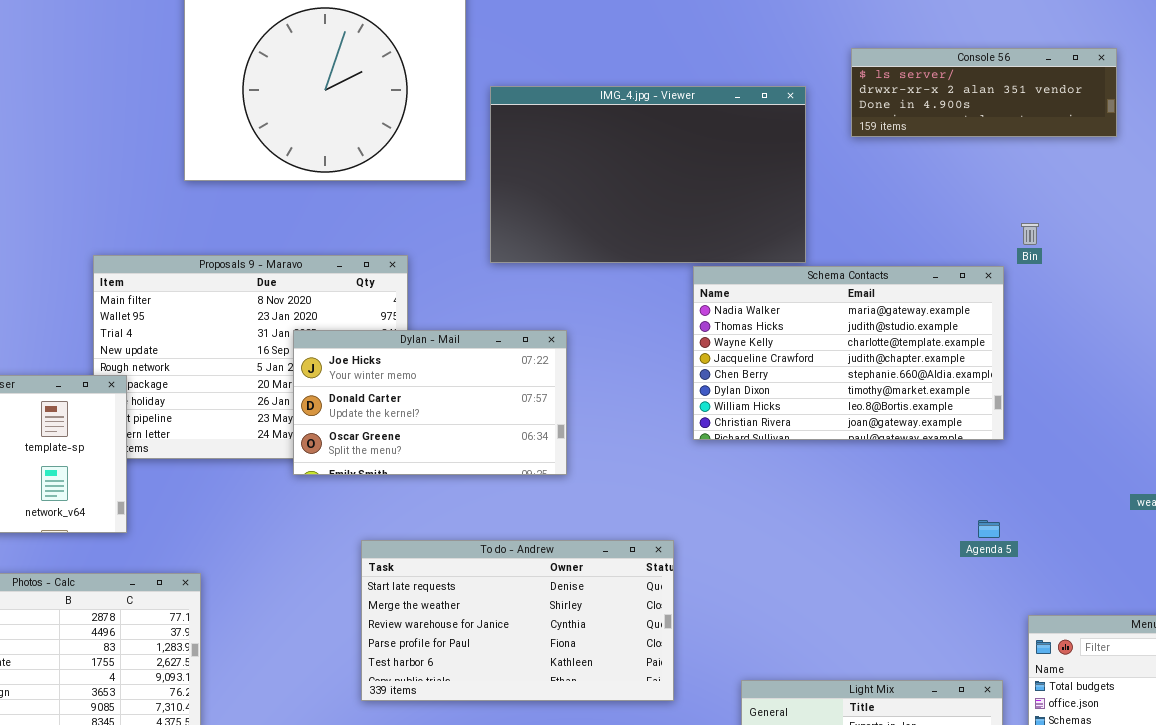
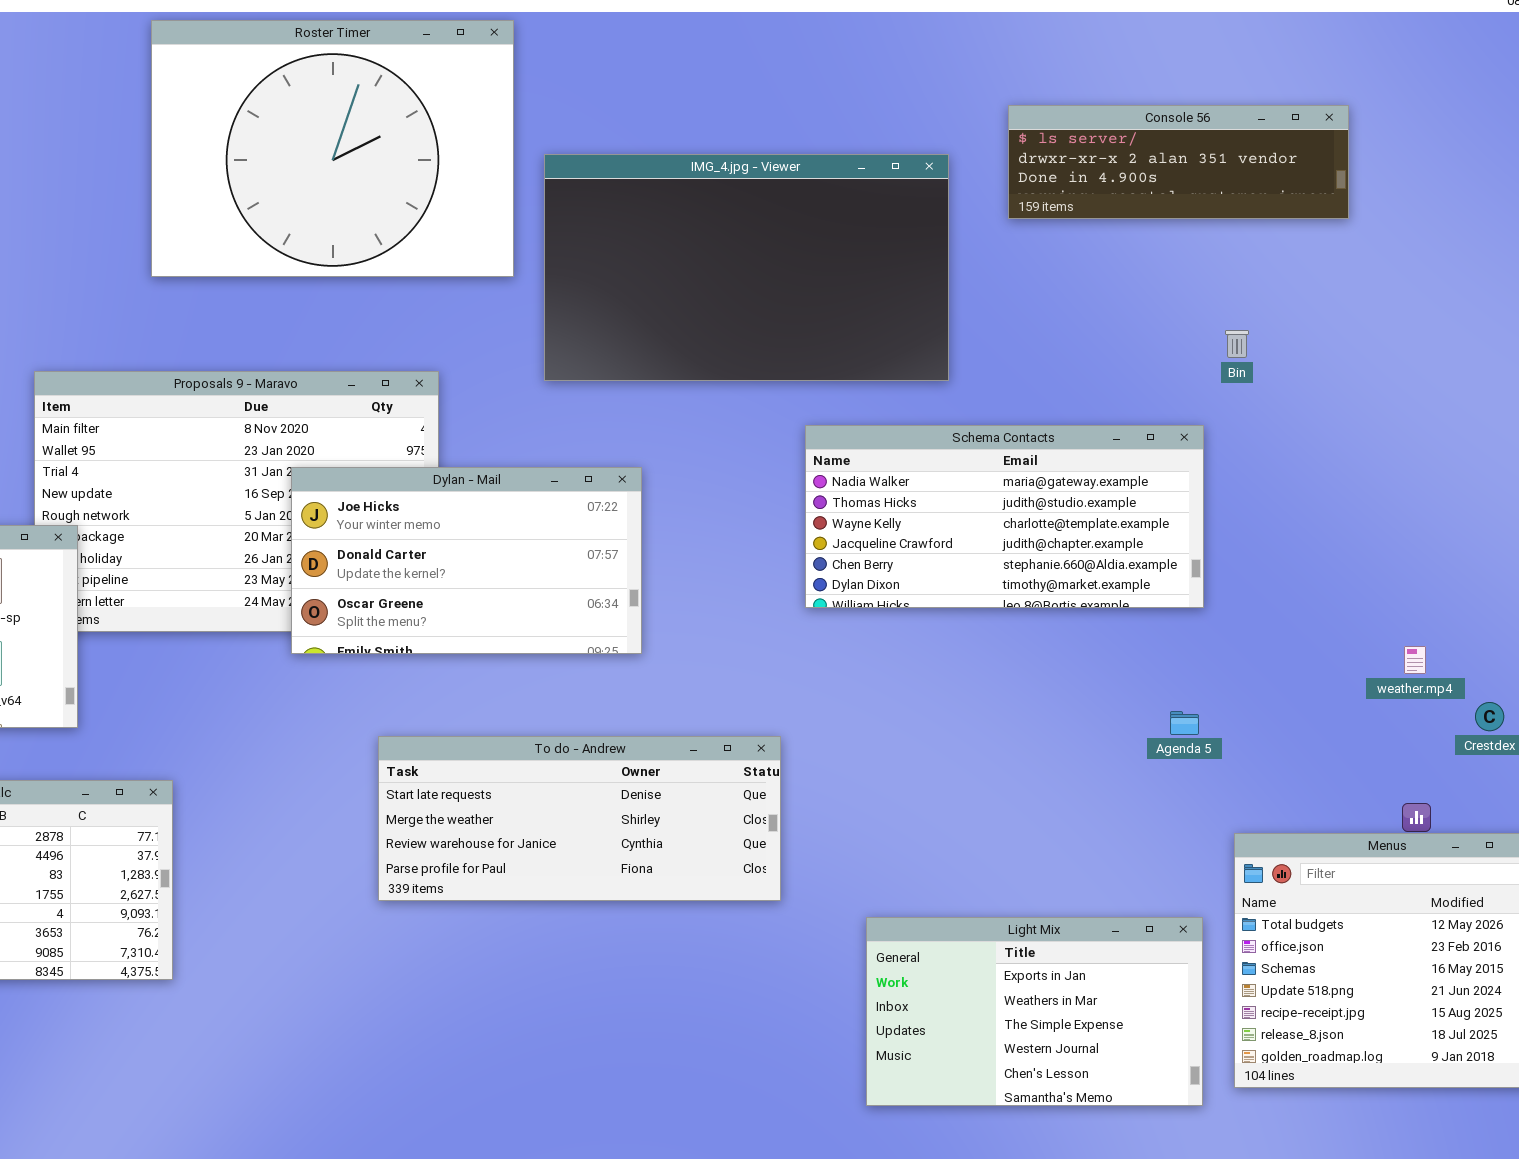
Schema Contacts: [693,266,1004,440] -> [805,425,1204,608], resized
To do - Andrew: [361,540,674,701] -> [378,736,781,901], resized

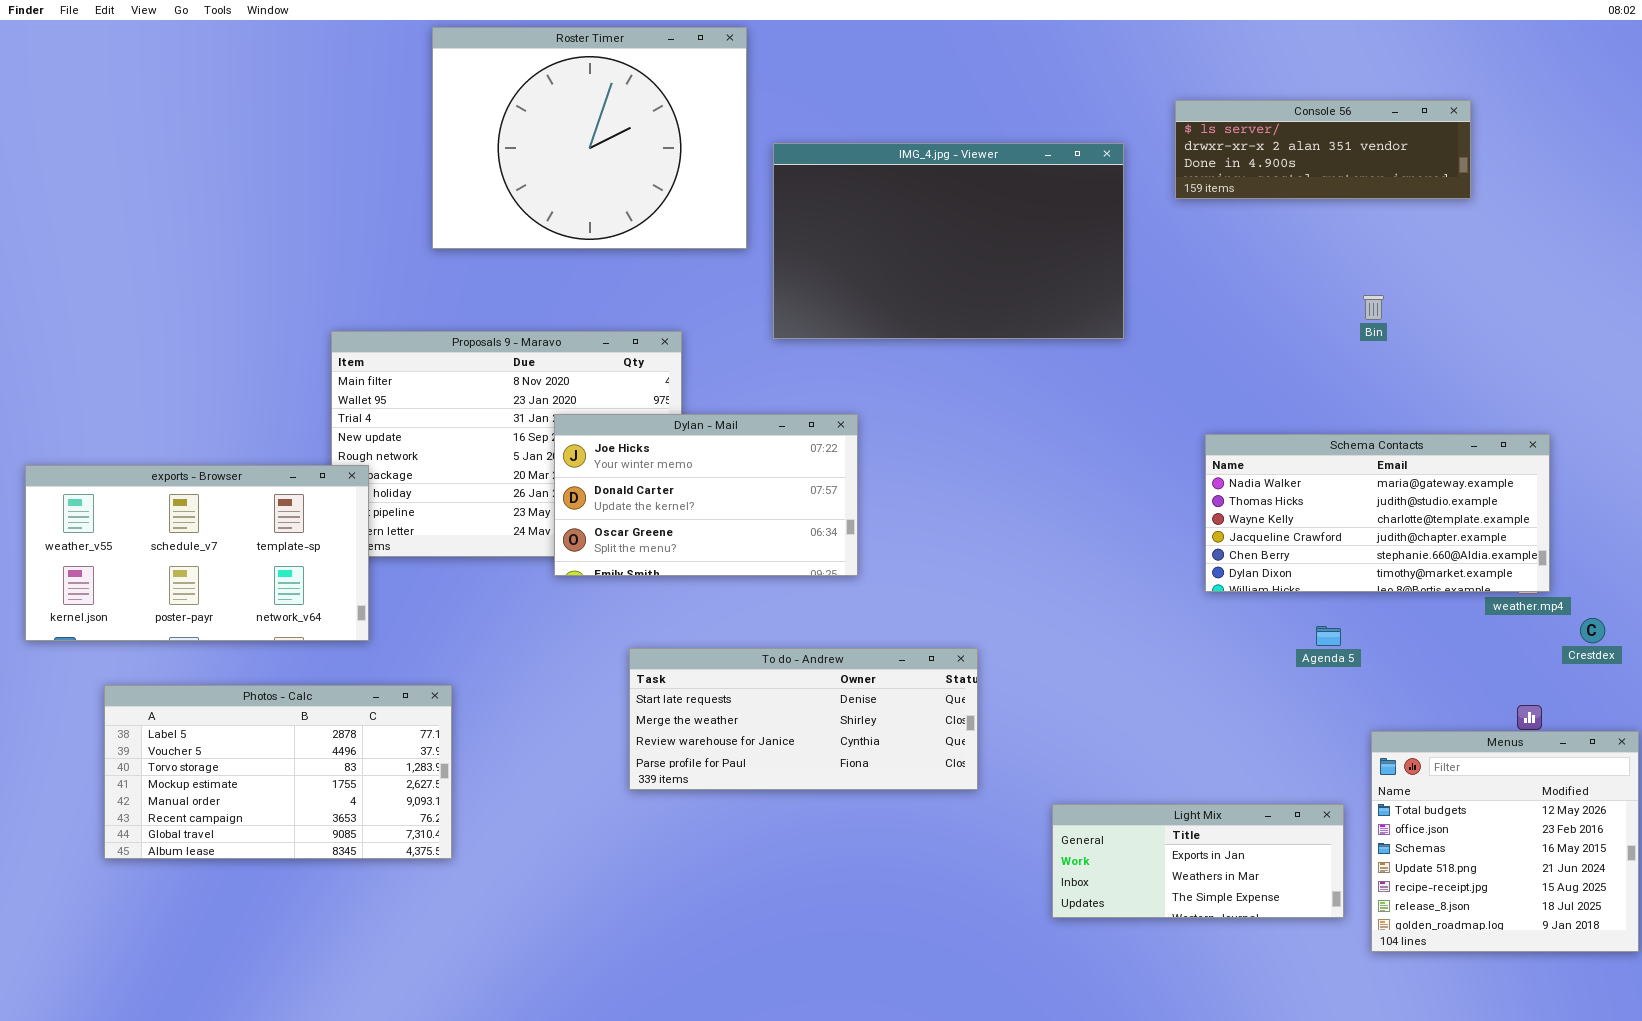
Schema Contacts: [805,425,1204,608] -> [1205,434,1550,592], moved
Light Mix: [866,917,1203,1106] -> [1052,804,1344,918], resized

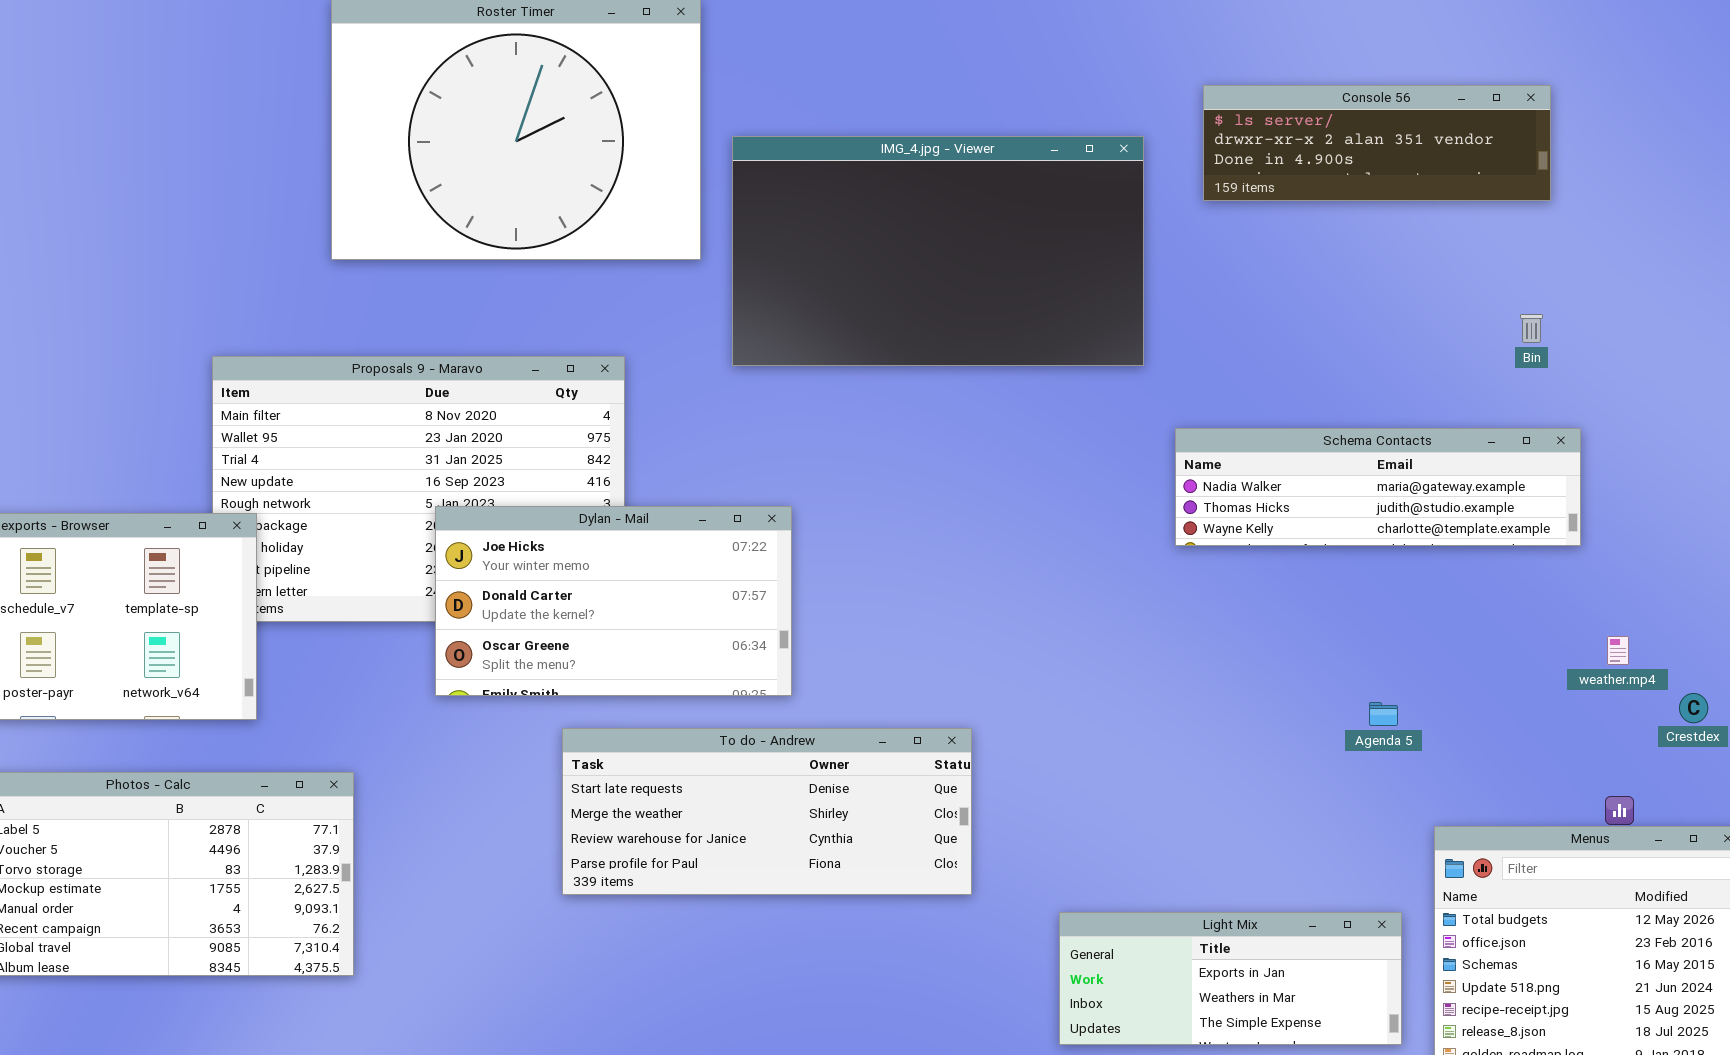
Bin: [1363,295,1384,320] -> [1520,314,1543,343], moved
Dylan - Mail: [554,414,858,576] -> [435,506,792,696], moved
Schema Contacts: [1205,434,1550,592] -> [1175,428,1581,546], moved, resized

